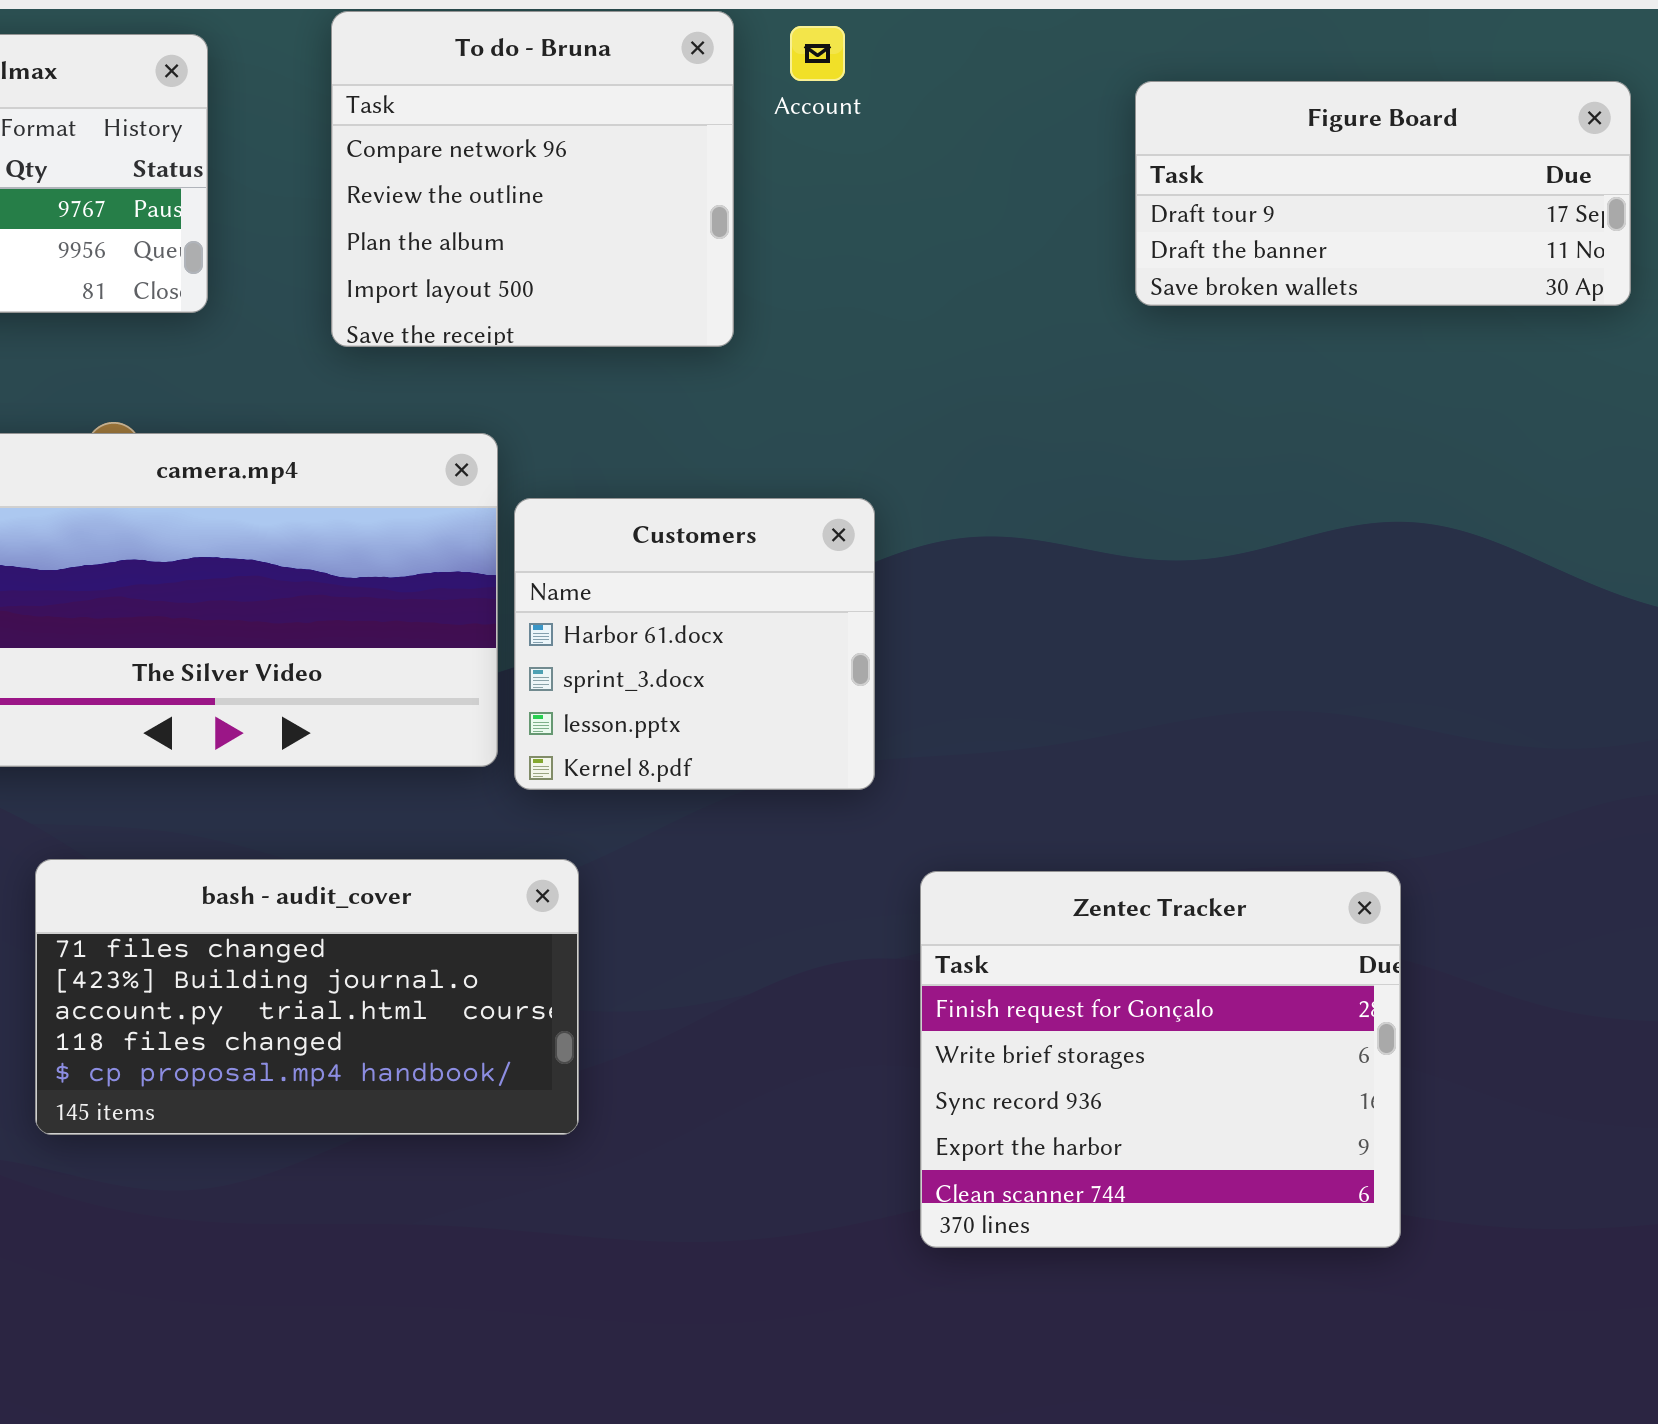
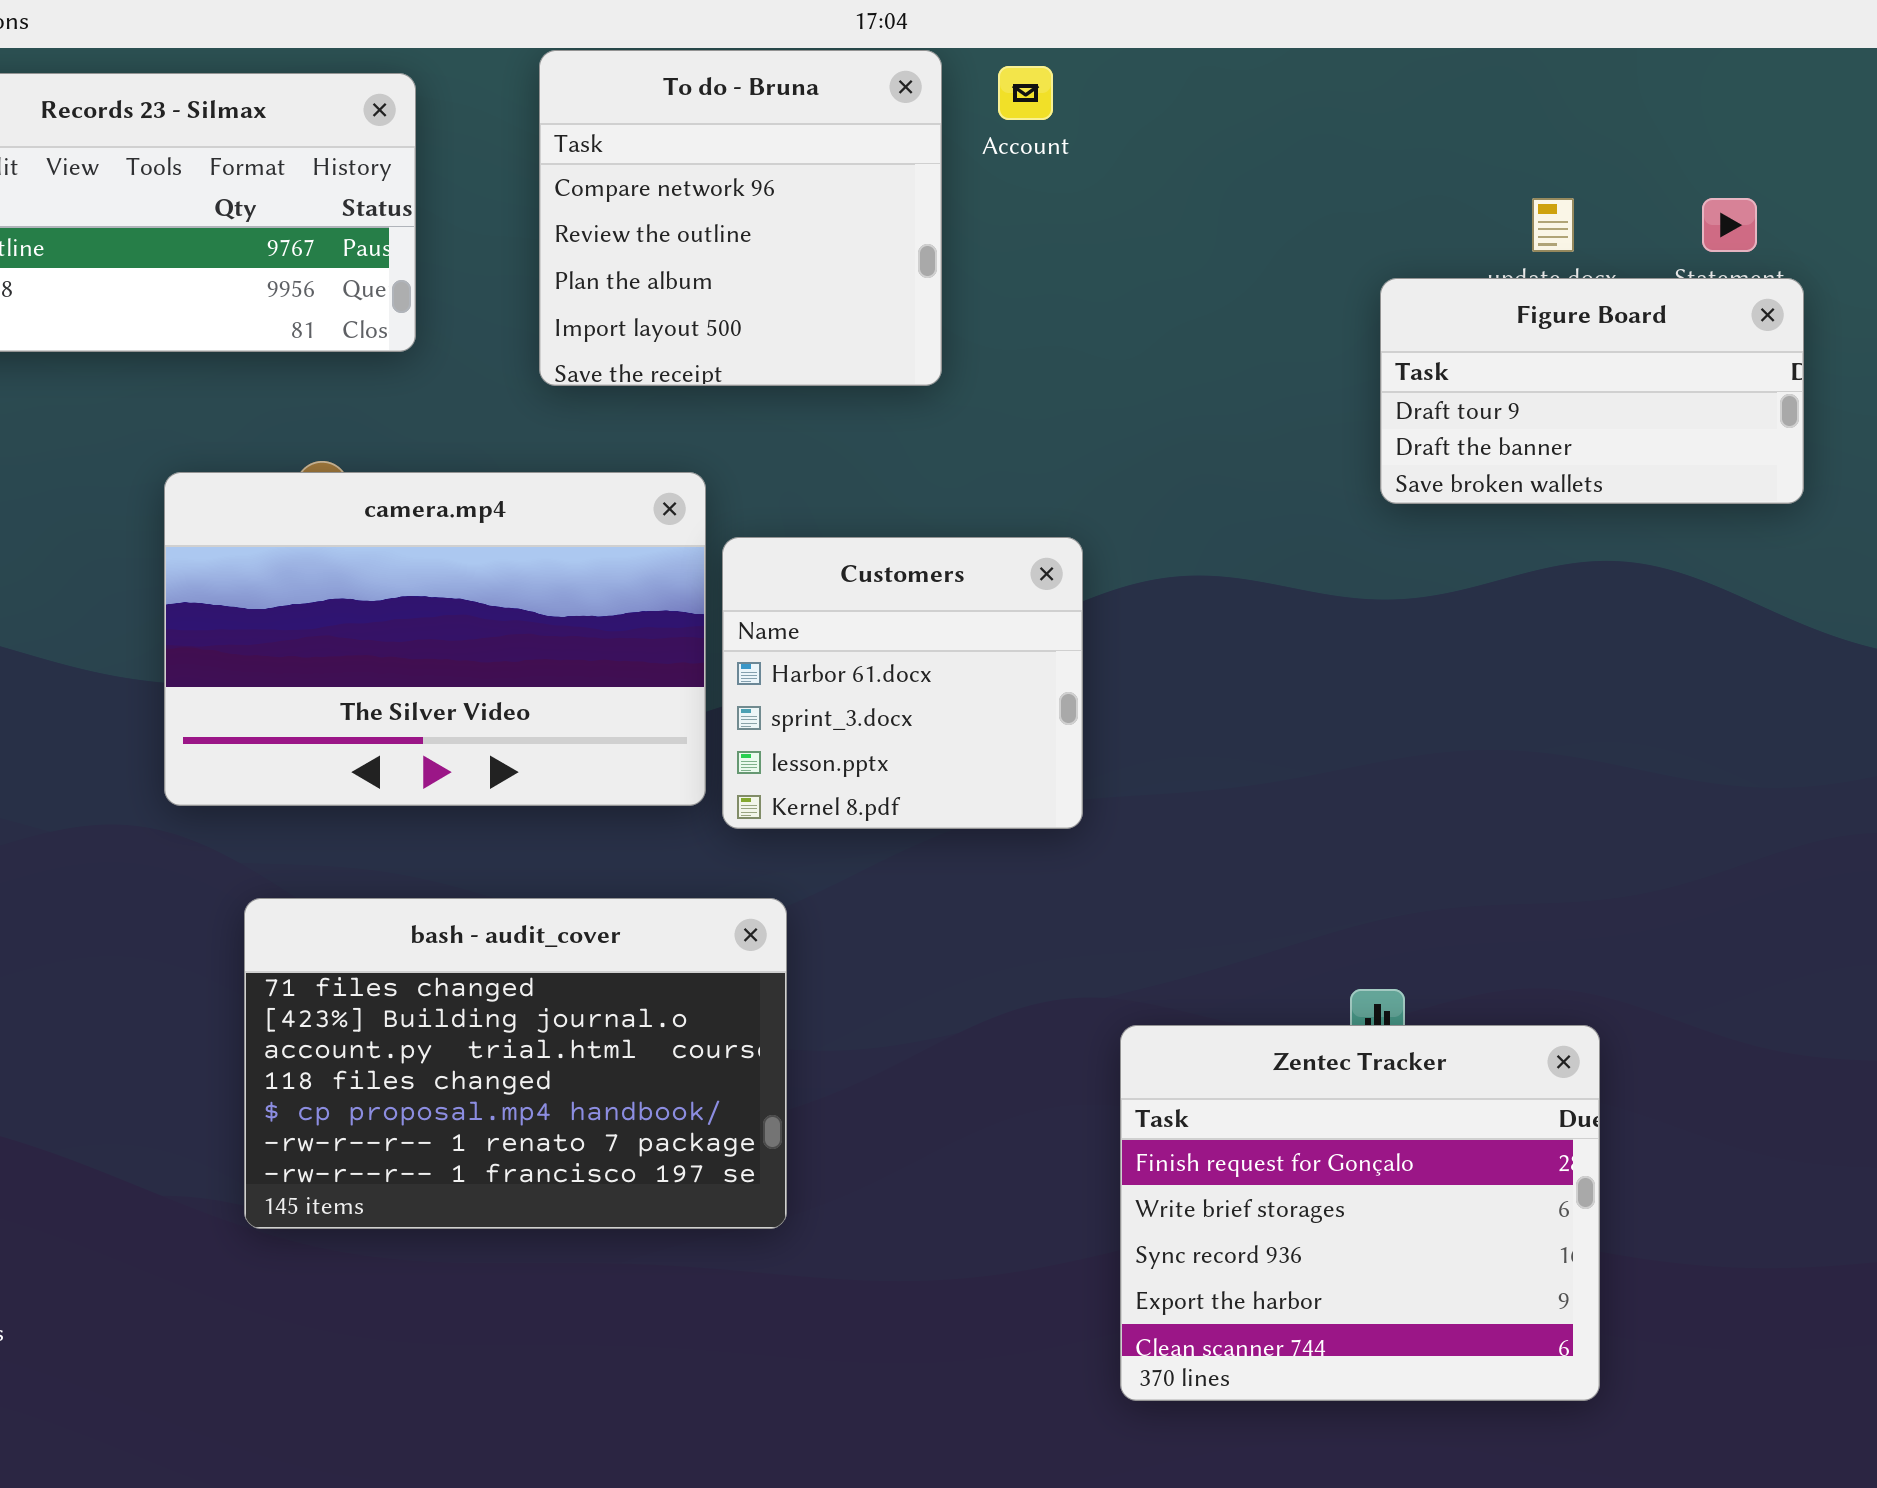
Figure Board: [1135,81,1631,306] -> [1380,278,1804,504], moved, resized
bash - audit_cover: [35,859,579,1135] -> [244,898,787,1229], resized
Zentec Tracker: [920,871,1401,1248] -> [1120,1025,1600,1401], moved

